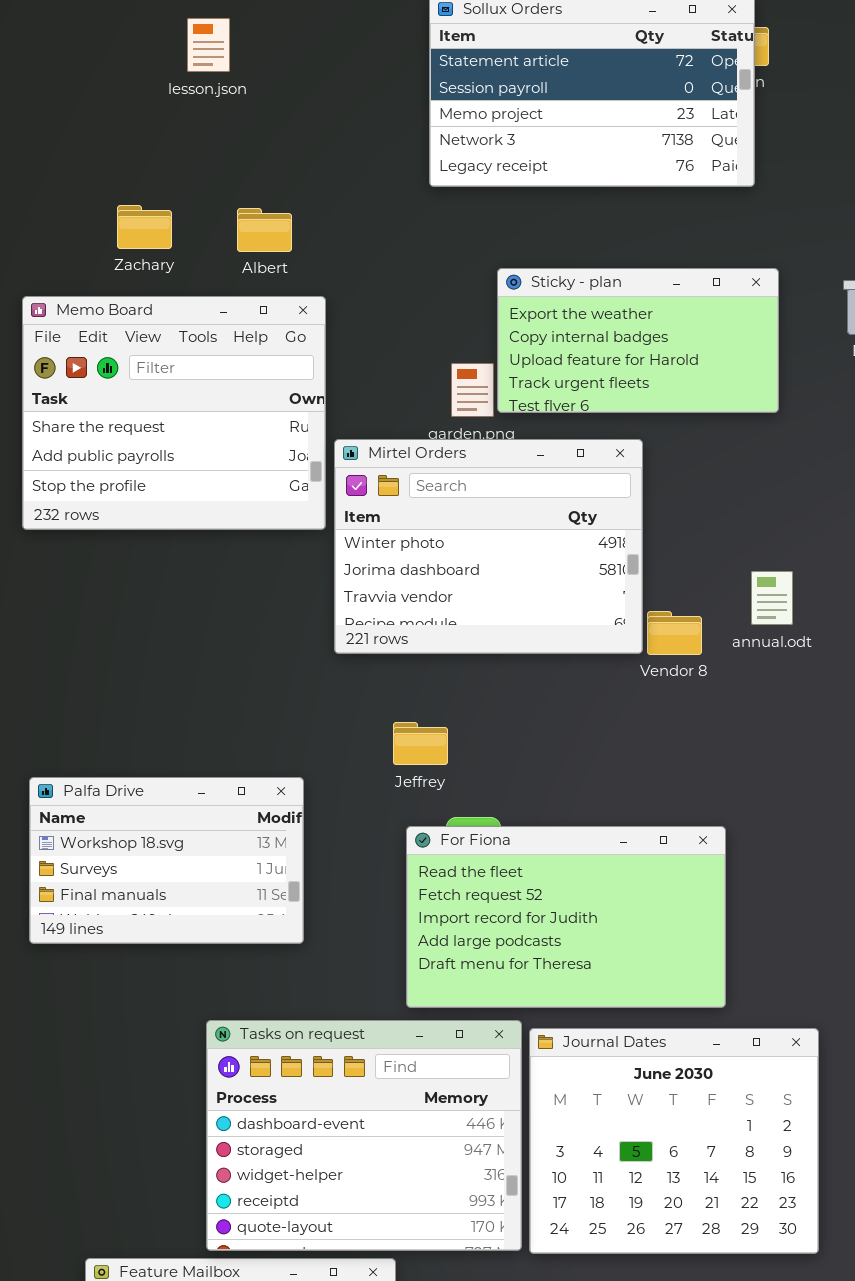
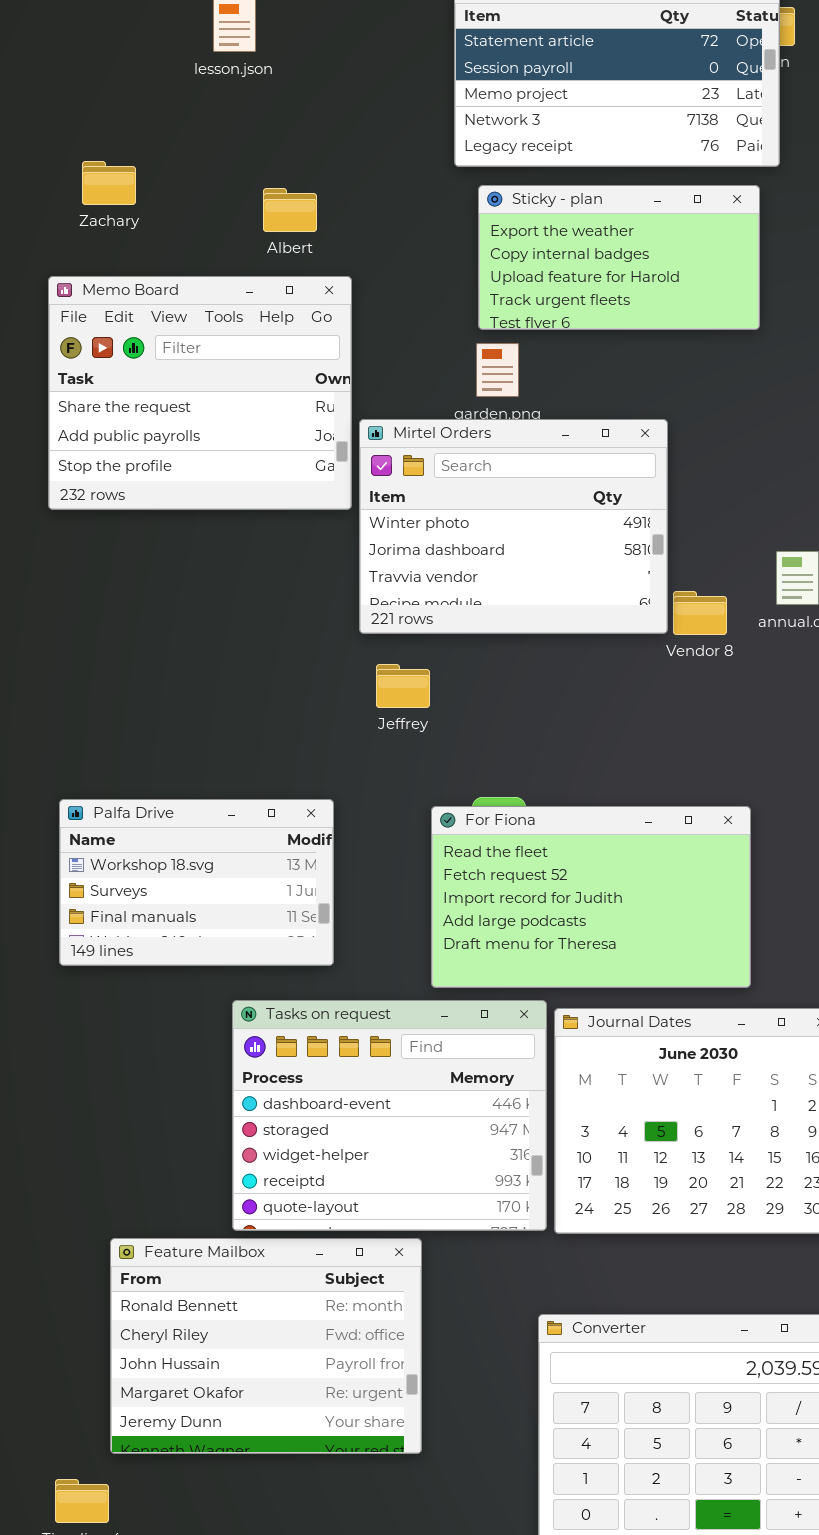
Zachary: [117,205,172,249] -> [82,161,136,205], moved
Sticky - plan: [497,268,779,413] -> [478,185,760,330], moved
Jeffrey: [393,722,448,765] -> [376,664,430,708], moved
Palfa Drive: [29,777,304,944] -> [59,799,334,966], moved

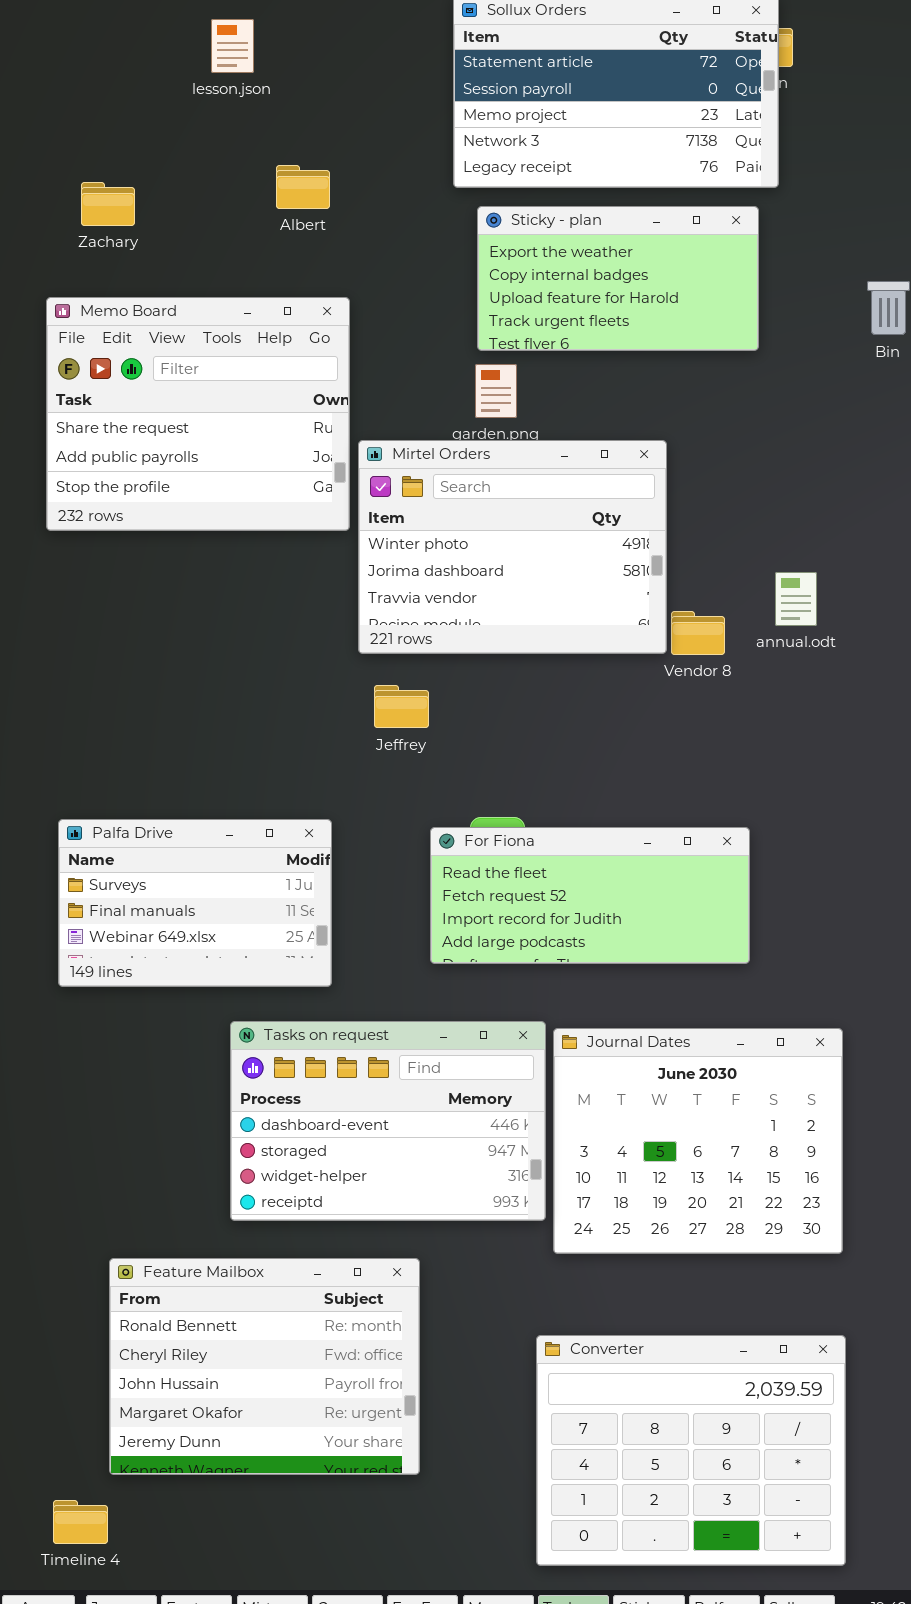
Albert: [263,188,317,232] -> [276,165,330,209], moved
Palfa Drive: [59,799,334,966] -> [58,819,332,987], scrolled down 1 row
For Fiona: [431,806,751,988] -> [430,827,750,964], resized
Tasks on request: [232,1000,547,1231] -> [230,1021,546,1221], resized

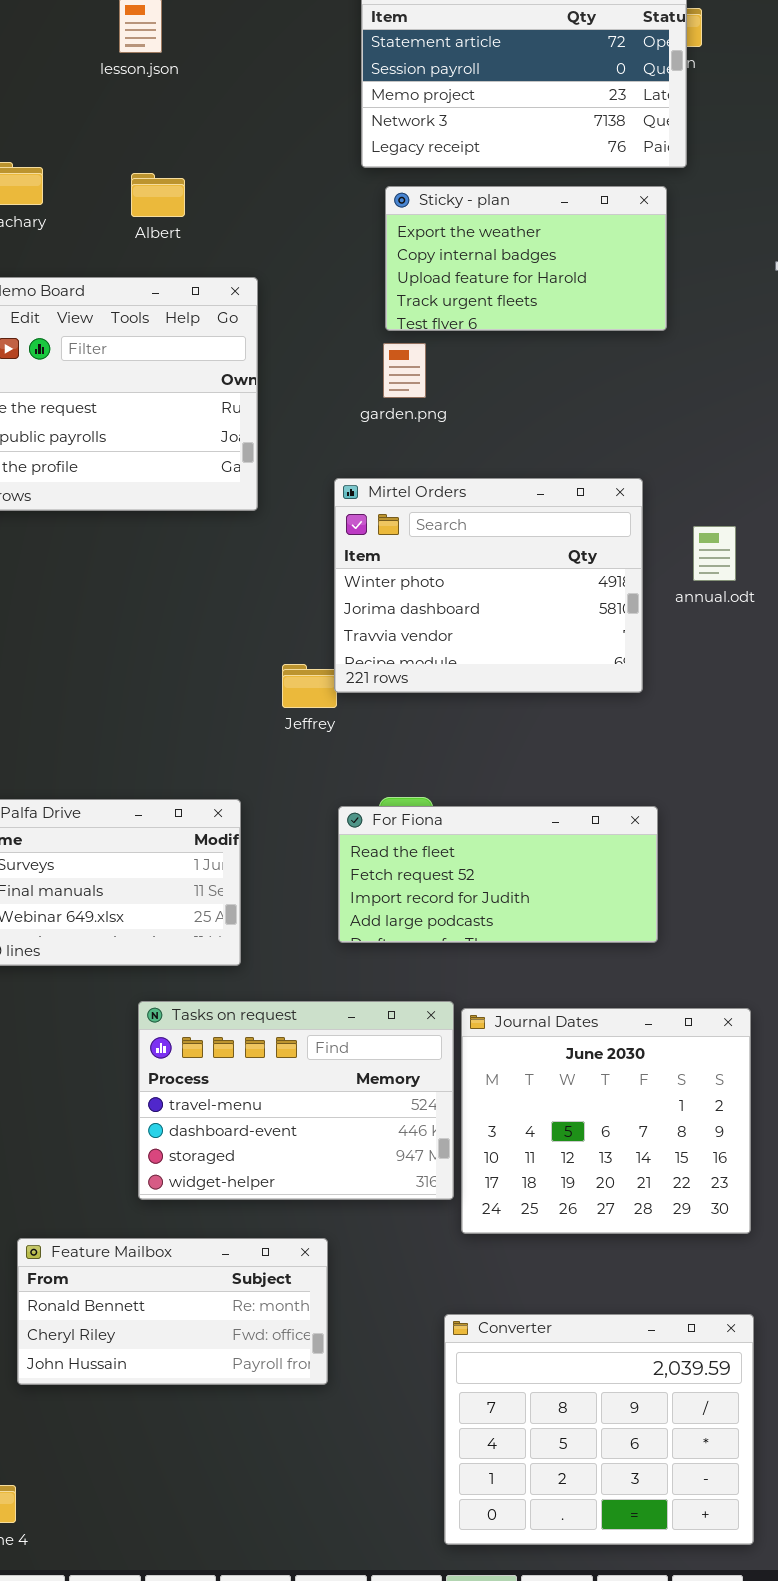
Albert: [276,165,330,209] -> [131,173,185,217], moved
Mirtel Orders: [358,440,667,654] -> [334,478,643,693], moved
annual.odt: [775,572,817,626] -> [693,526,736,581], moved
Tasks on request: [230,1021,546,1221] -> [138,1001,454,1200], scrolled up 1 row
Feature Mailbox: [109,1258,420,1475] -> [17,1238,328,1385], resized

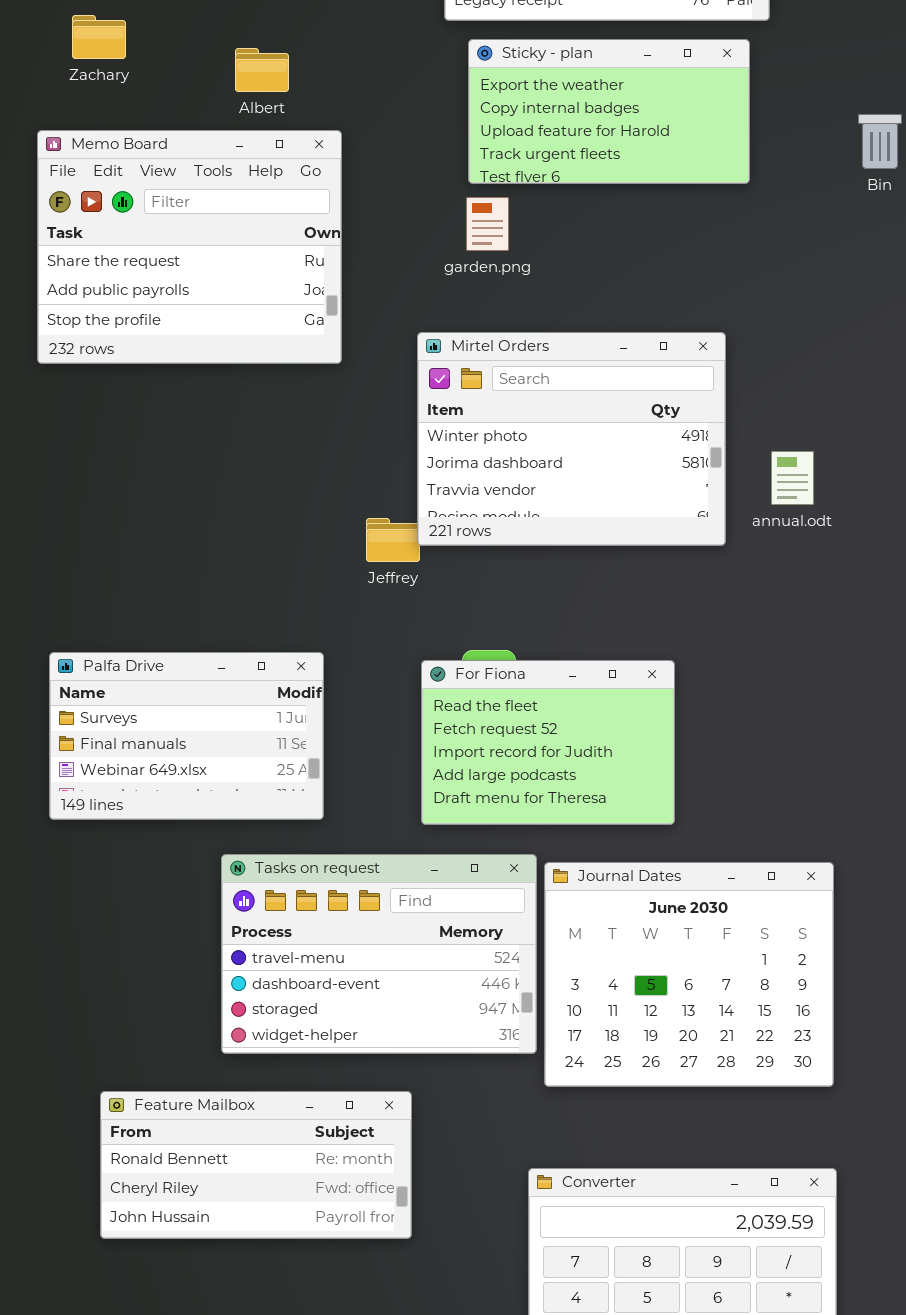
Albert: [131,173,185,217] -> [235,48,289,92], moved
annual.odt: [693,526,736,581] -> [771,451,814,505], moved
For Fiona: [338,806,658,943] -> [421,660,675,825], resized

